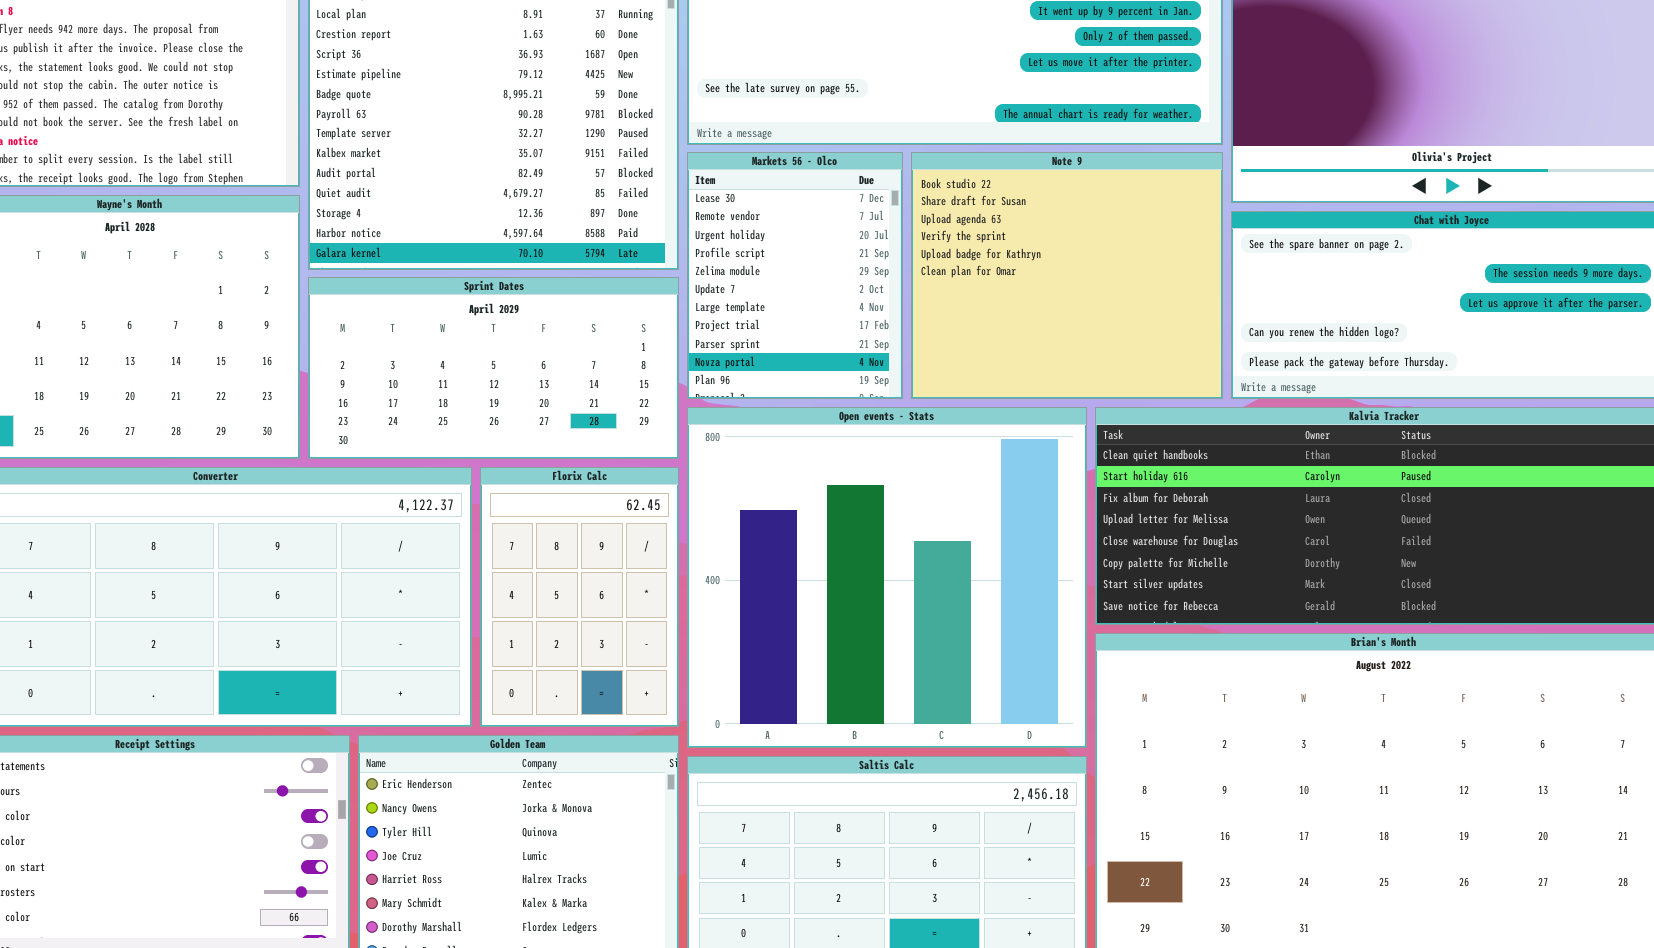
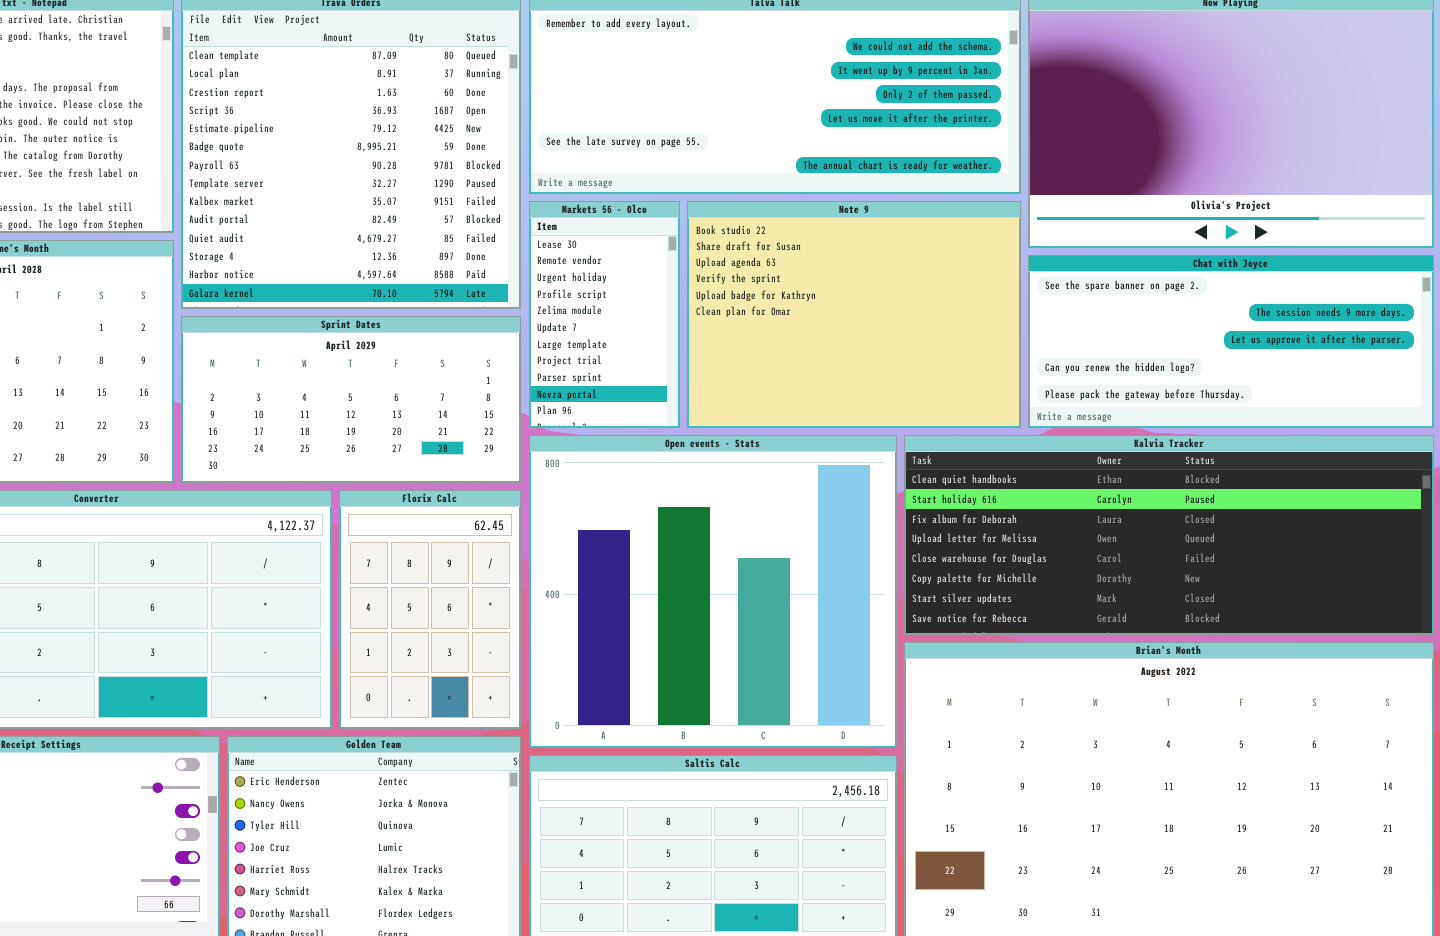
Markets 56 - Olco: [687,152,903,399] -> [529,201,680,428], resized
Note 9: [911,152,1223,399] -> [687,201,1021,428], resized

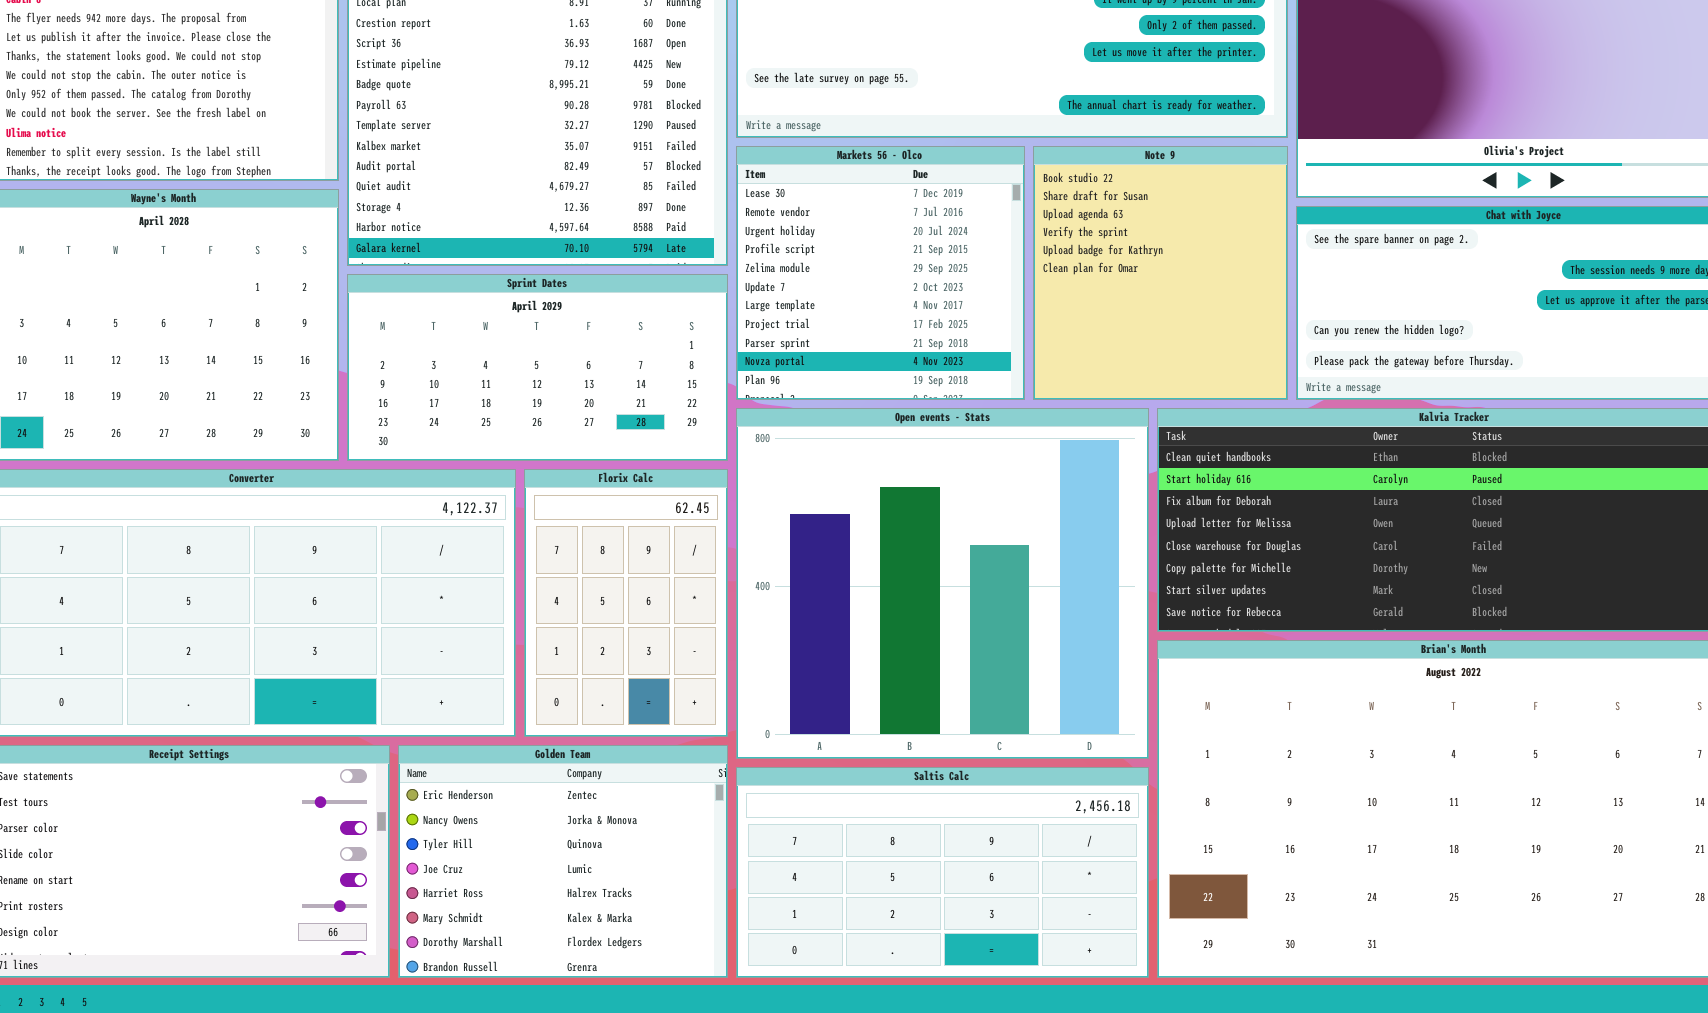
Markets 56 - Olco: [529,201,680,428] -> [736,146,1025,400], resized
Note 9: [687,201,1021,428] -> [1033,146,1288,400], resized

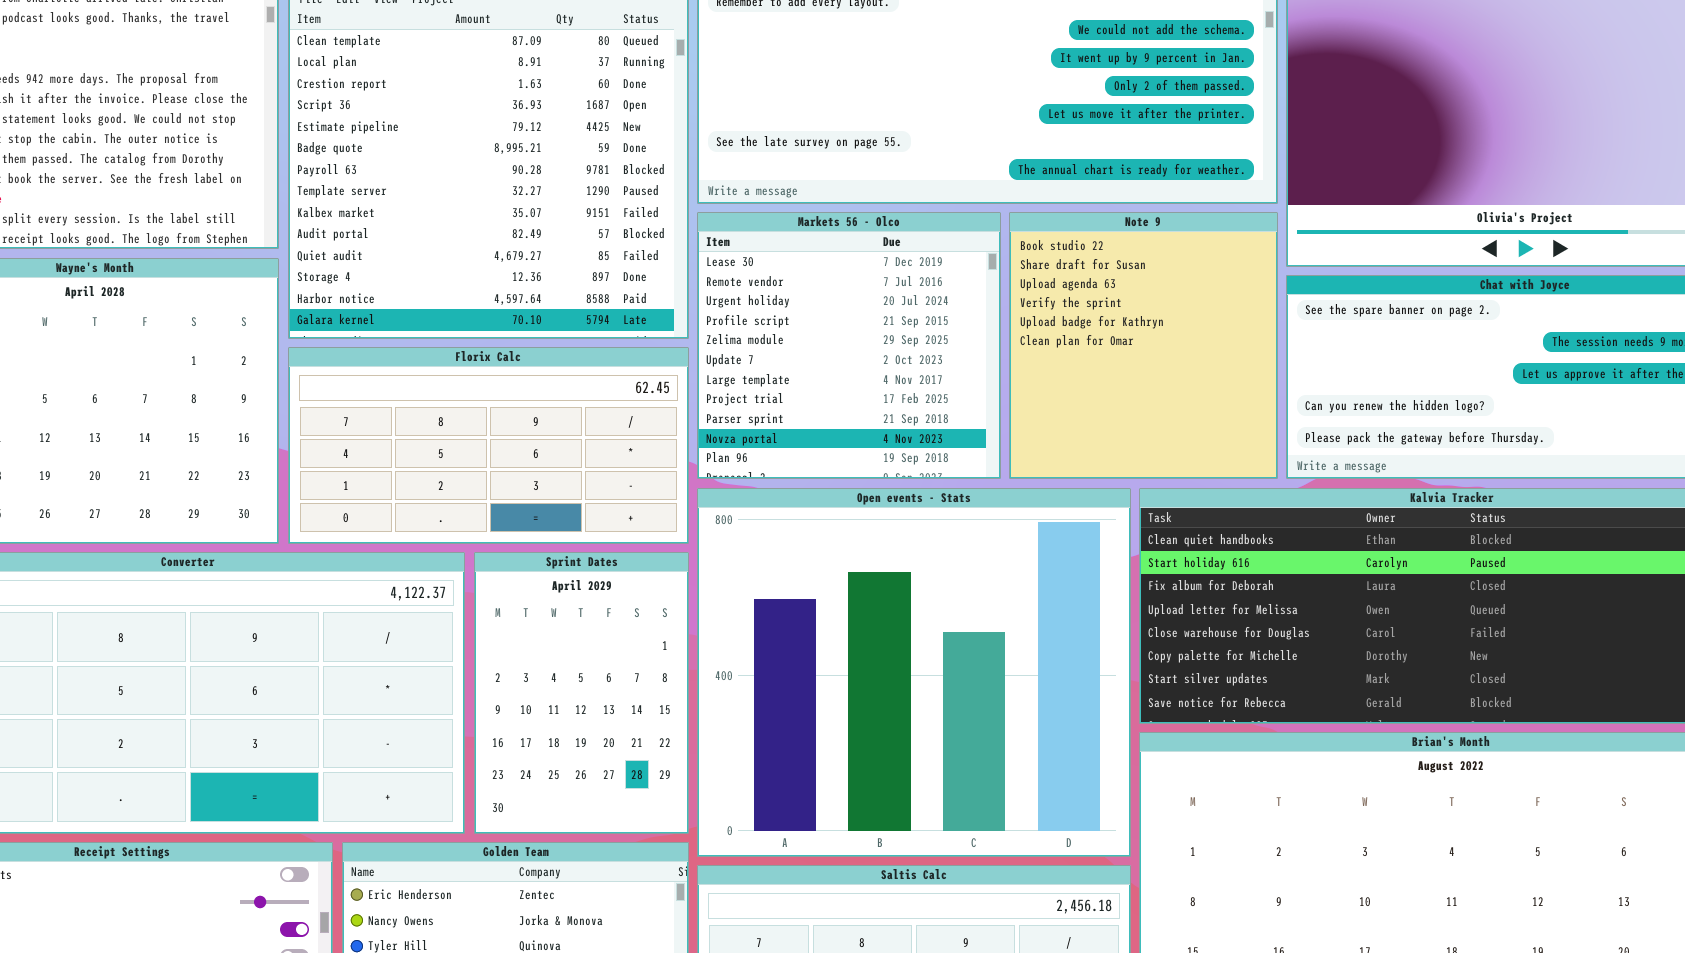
Sprint Dates: [347,274,728,461] -> [474,552,689,834], moved, resized
Florix Calc: [524,469,728,737] -> [288,347,689,544], moved, resized

